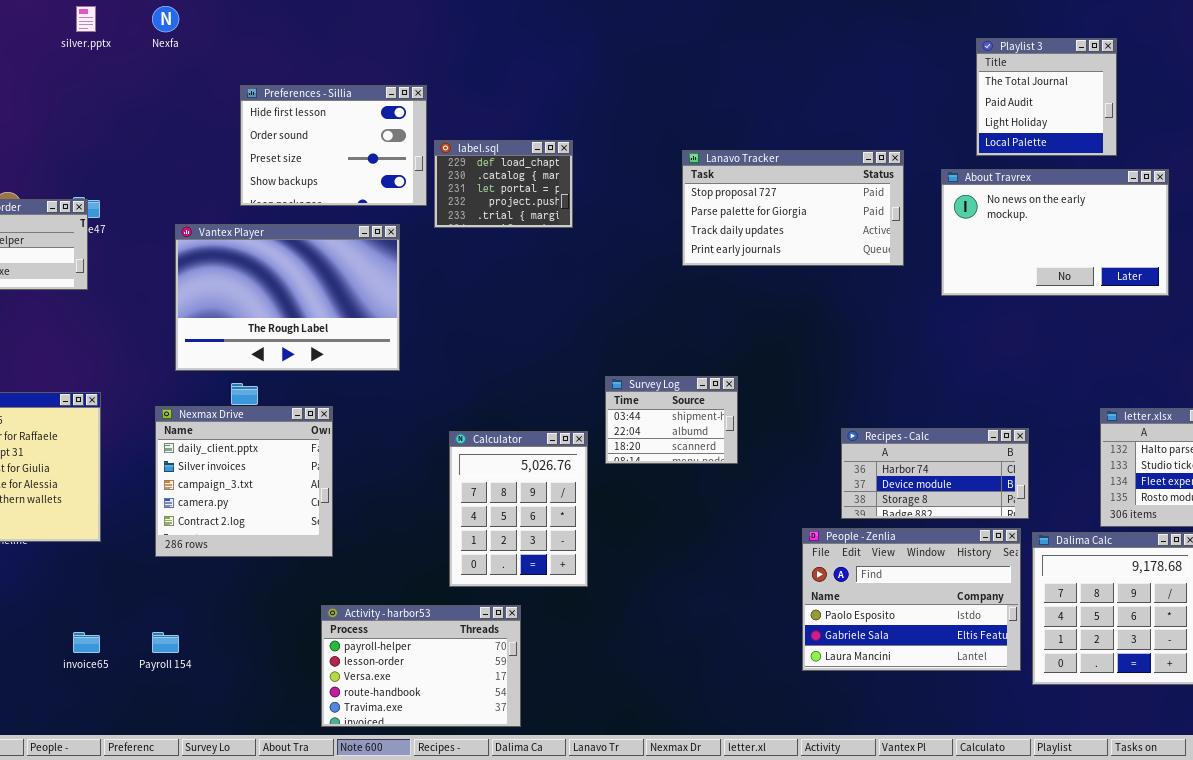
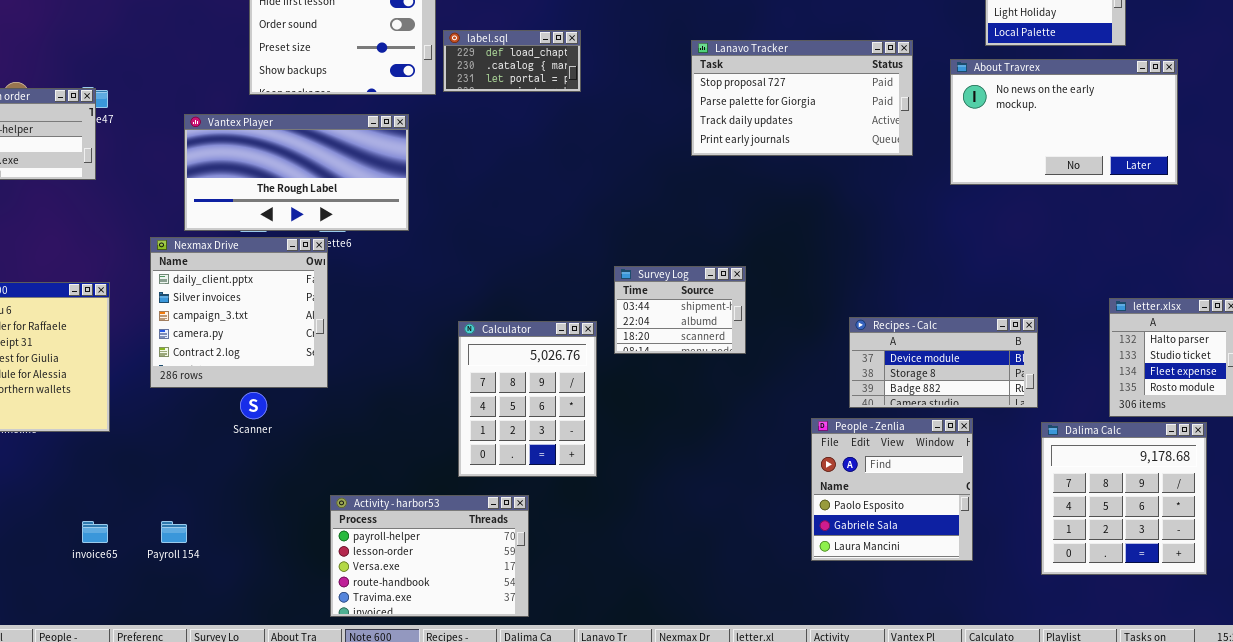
label.sql: [434,140,573,228] -> [443,30,581,92], resized
Vantex Player: [175,224,400,371] -> [184,114,409,231], resized
Nexmax Drive: [155,406,333,557] -> [150,237,328,388], moved
Recipes - Calc: [841,428,1029,519] -> [849,317,1038,408], scrolled down 1 row
People - Zenlia: [802,528,1021,671] -> [811,418,973,561], resized

